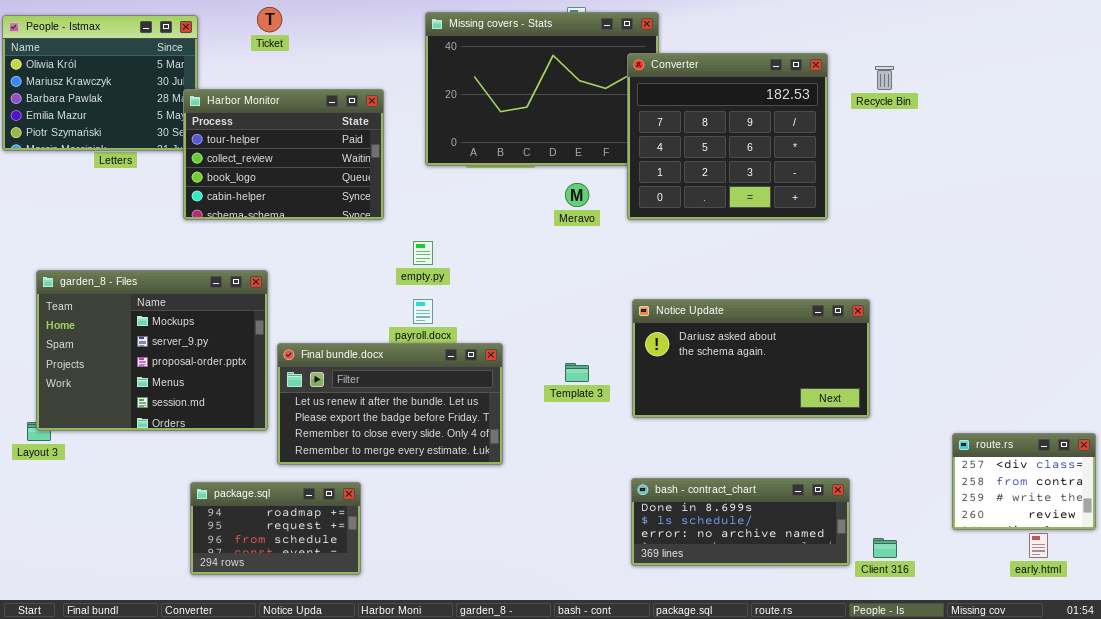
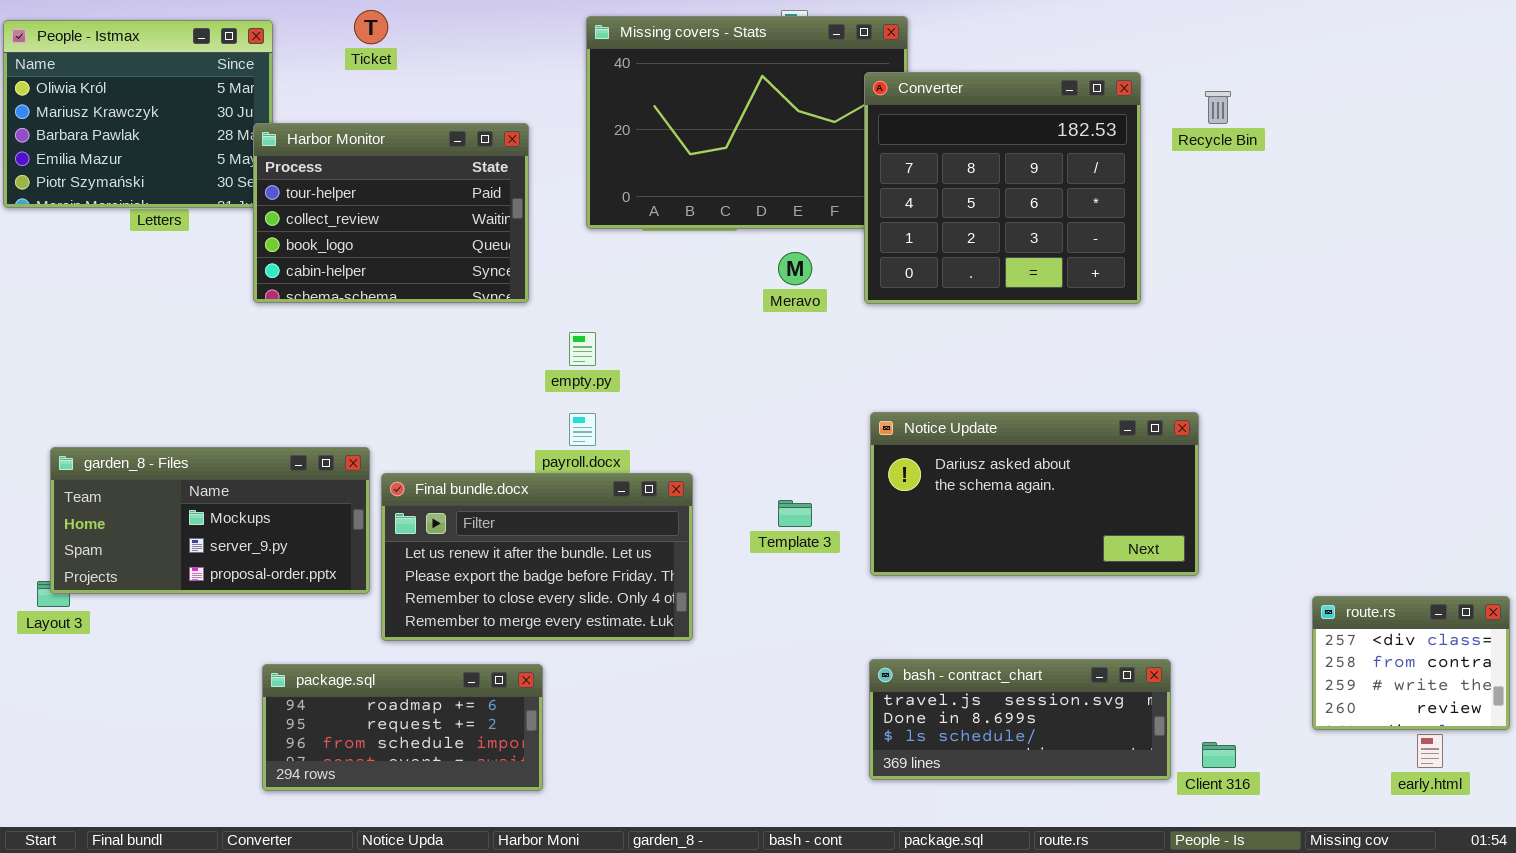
garden_8 - Files: [36,270,268,431] -> [50,447,370,594], resized
bash - contract_chart: [631,478,850,566] -> [869,659,1171,780], scrolled up 1 row
package.sql: [190,482,361,575] -> [262,664,543,791], resized

